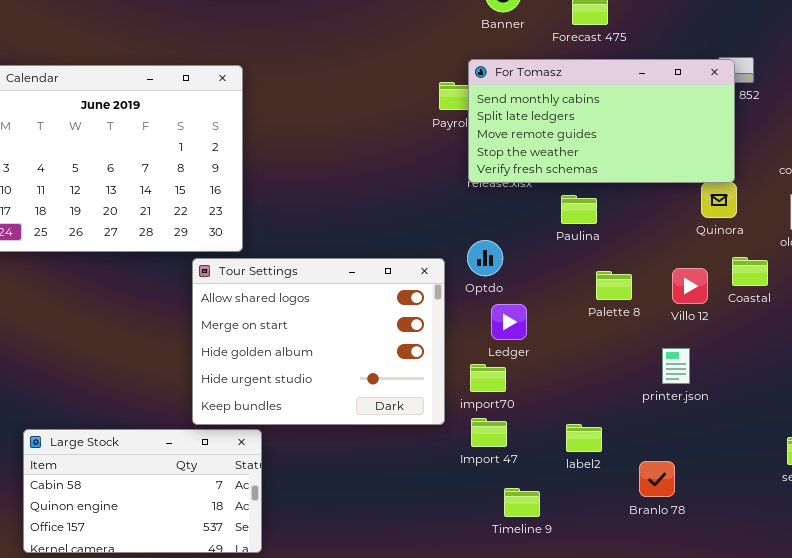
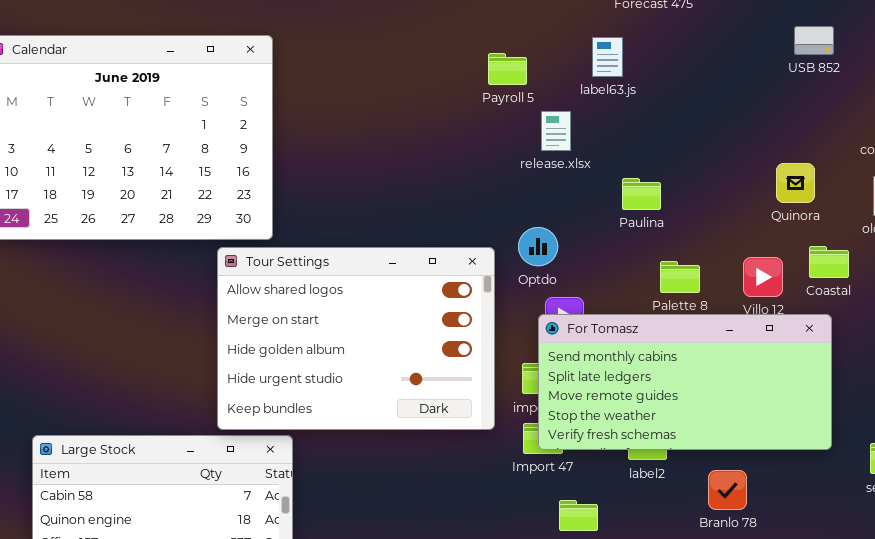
For Tomasz: [468,59,735,183] -> [538,314,832,450], moved

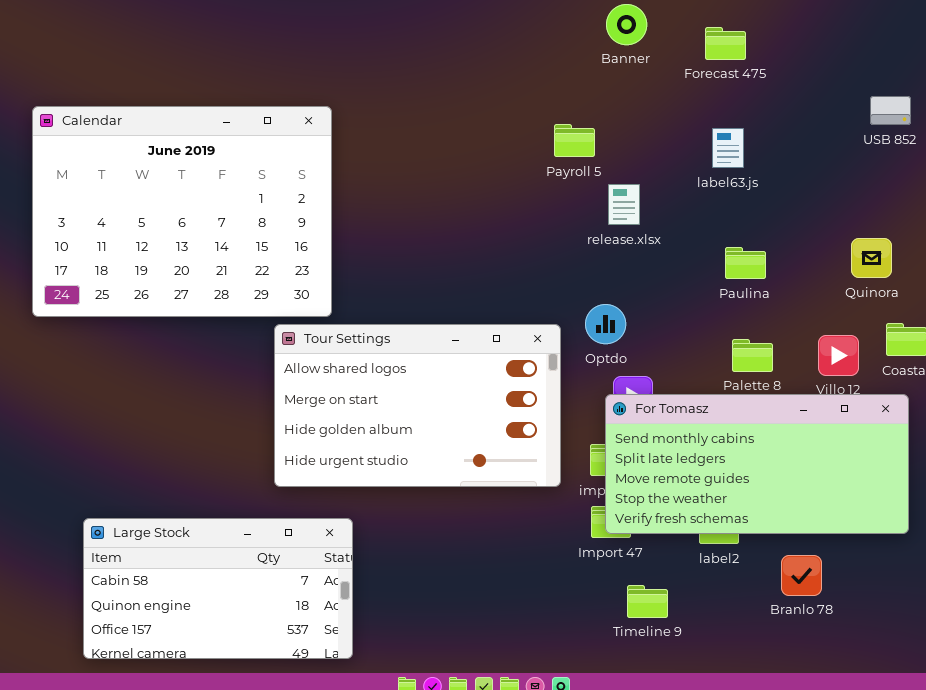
label63.js: [592,37,623,77] -> [712,128,744,168], moved
Paulina: [622,178,661,210] -> [725,247,766,279], moved
Tour Settings: [217,247,495,430] -> [274,324,561,487], resized

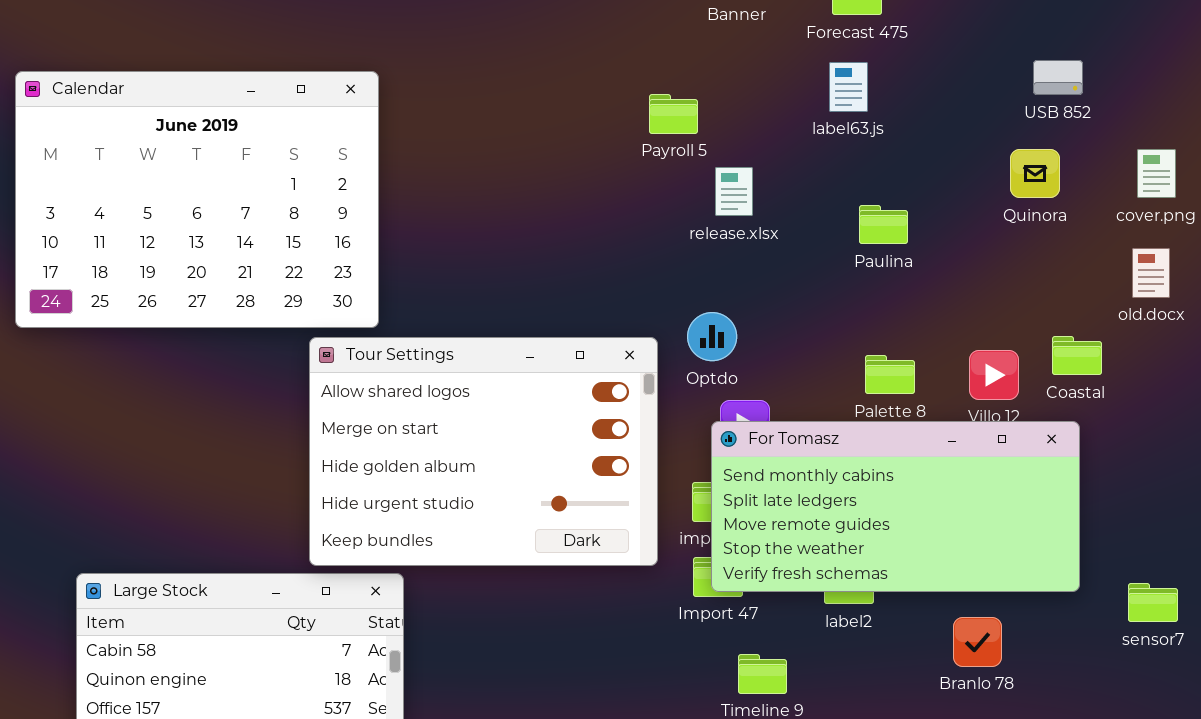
label63.js: [712,128,744,168] -> [829,62,868,112], moved
Quinora: [851,238,892,278] -> [1010,149,1060,198], moved
Paulina: [725,247,766,279] -> [859,205,908,244], moved
Tour Settings: [274,324,561,487] -> [309,337,658,566], resized
Branlo 78: [781,555,822,596] -> [953,617,1002,667], moved

